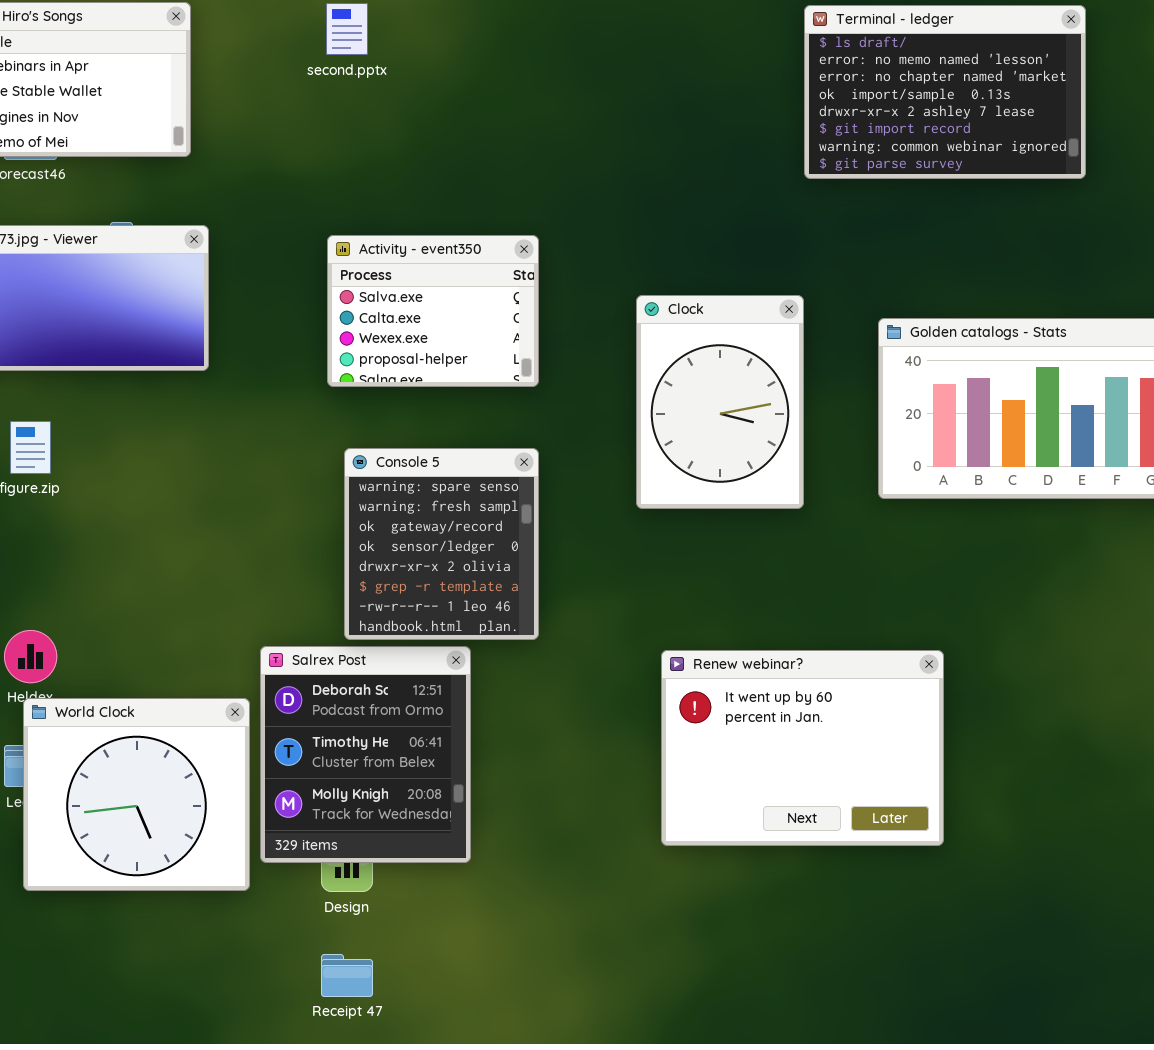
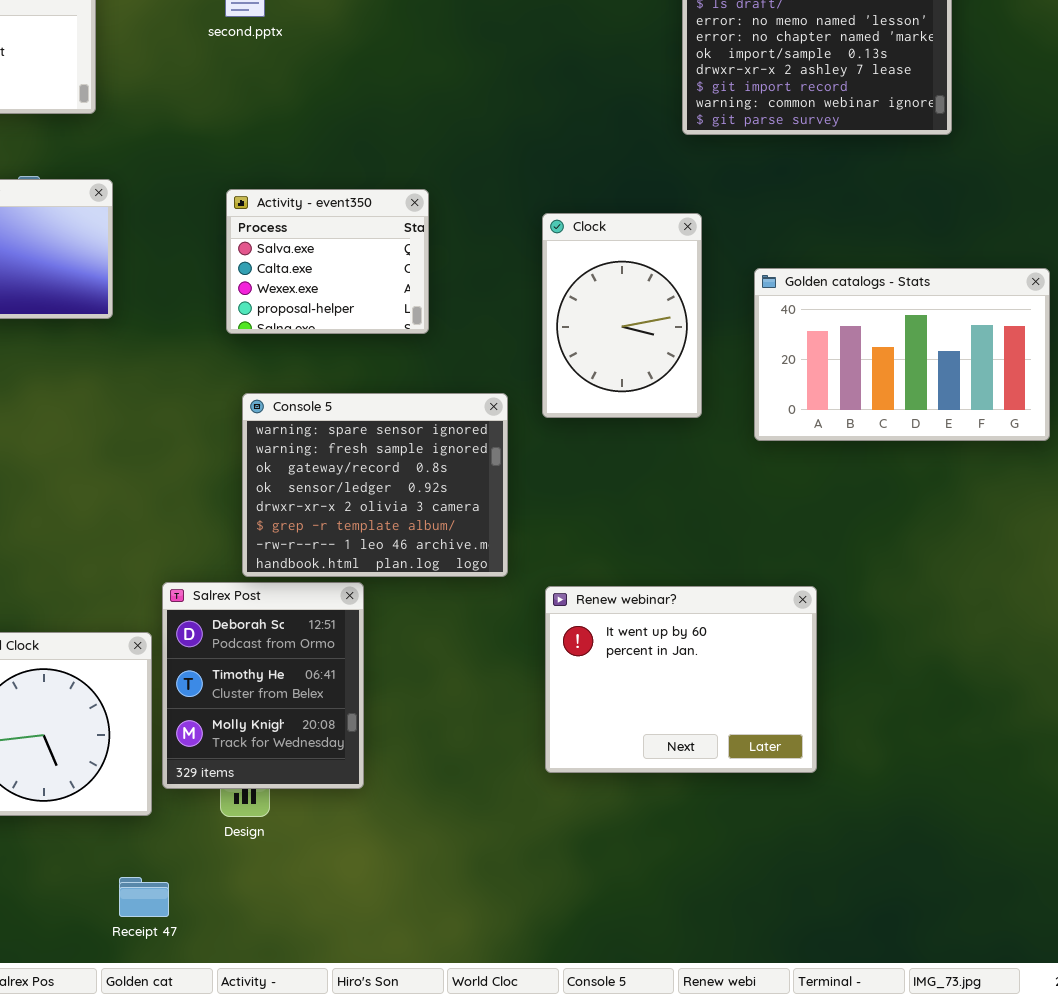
Clock: [636,295,804,509] -> [542,213,702,418], moved
Console 5: [344,448,539,640] -> [242,393,508,577], resized
Receipt 47: [321,954,373,997] -> [119,877,169,917], moved

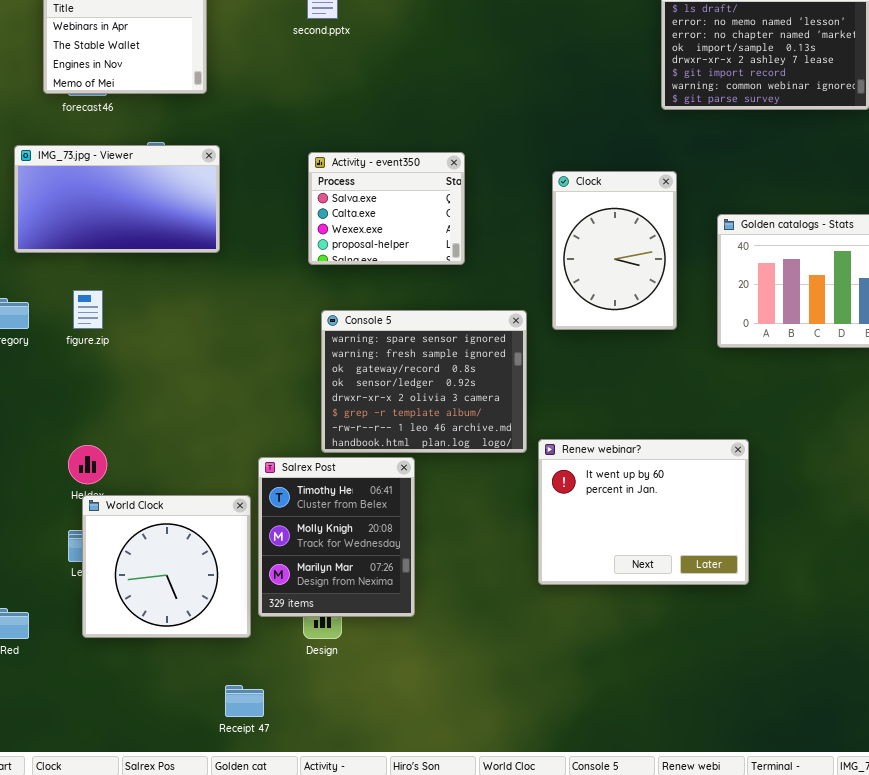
Salrex Post: [162,582,364,789] -> [258,457,415,617], scrolled down 1 row
Renew webinar?: [545,586,817,773] -> [538,439,749,585], moved

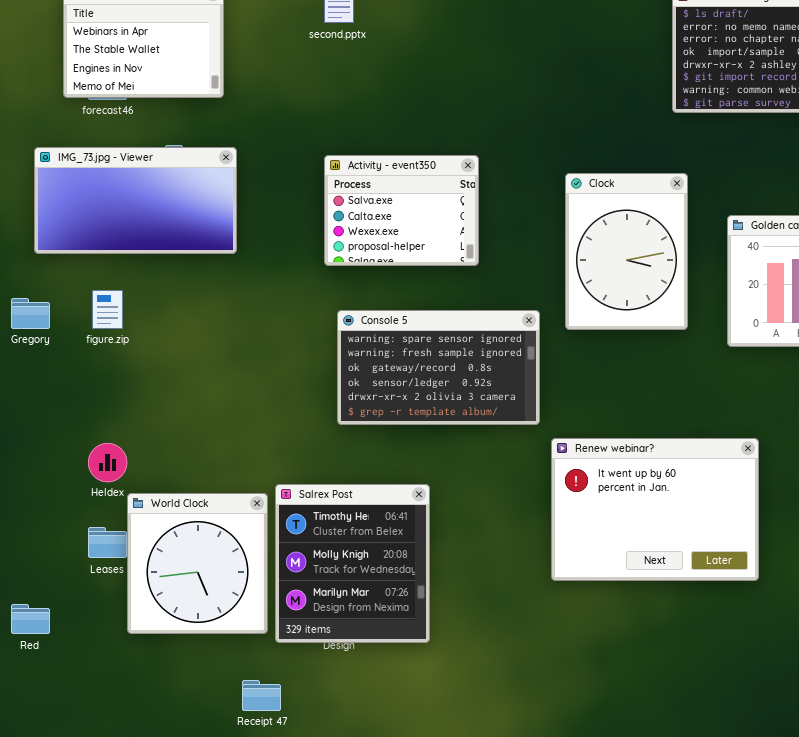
Console 5: [321,310,527,453] -> [337,310,540,425], resized
Salrex Post: [258,457,415,617] -> [275,484,430,643], moved
World Clock: [82,495,251,638] -> [127,493,268,634], resized

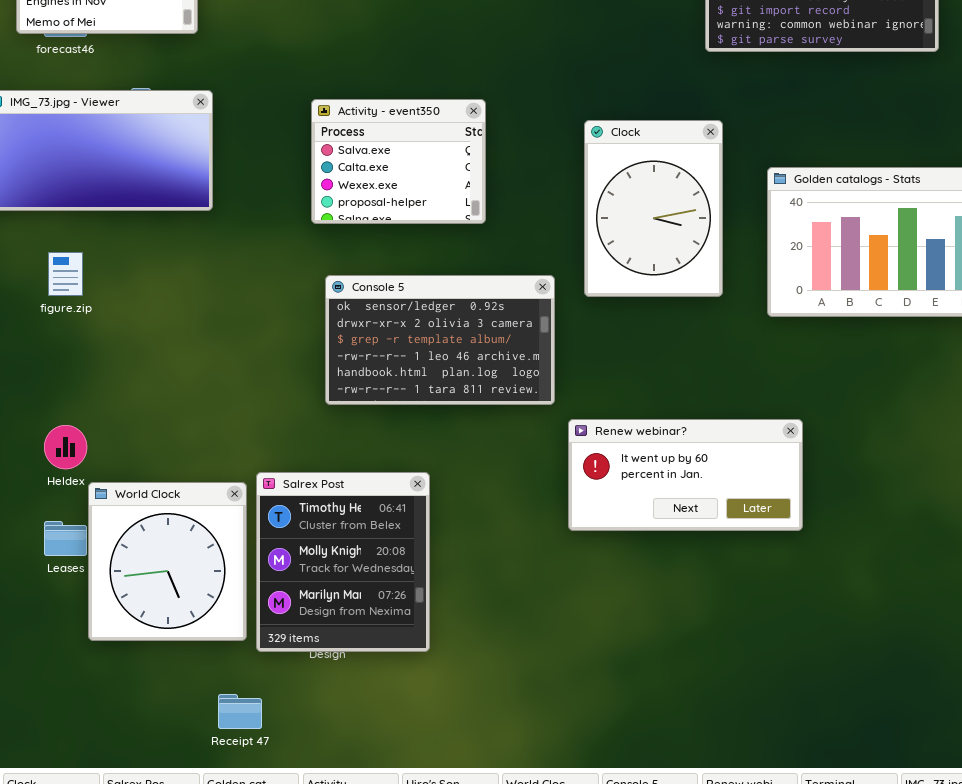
Console 5: [337,310,540,425] -> [325,275,555,405], scrolled down 3 rows
Renew webinar?: [551,438,759,581] -> [568,419,803,531], resized

